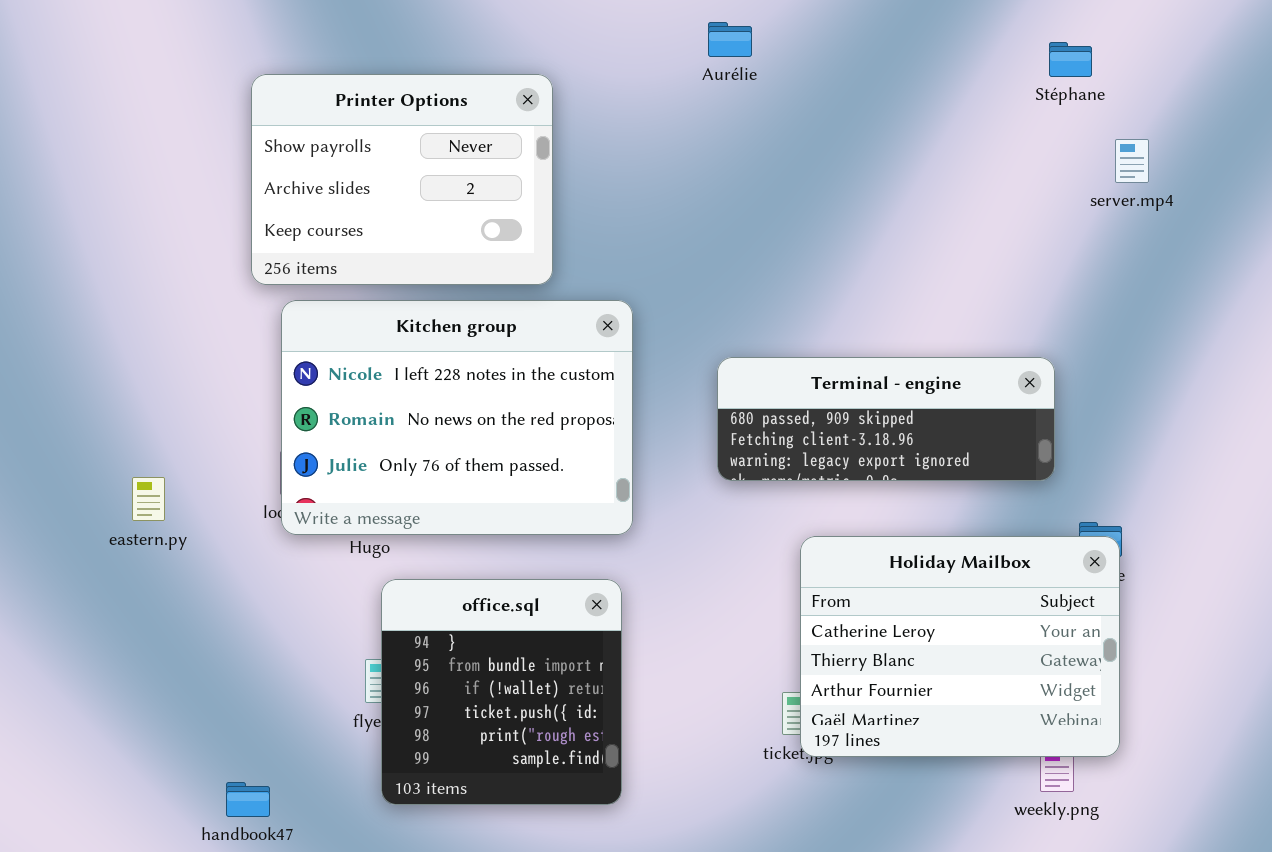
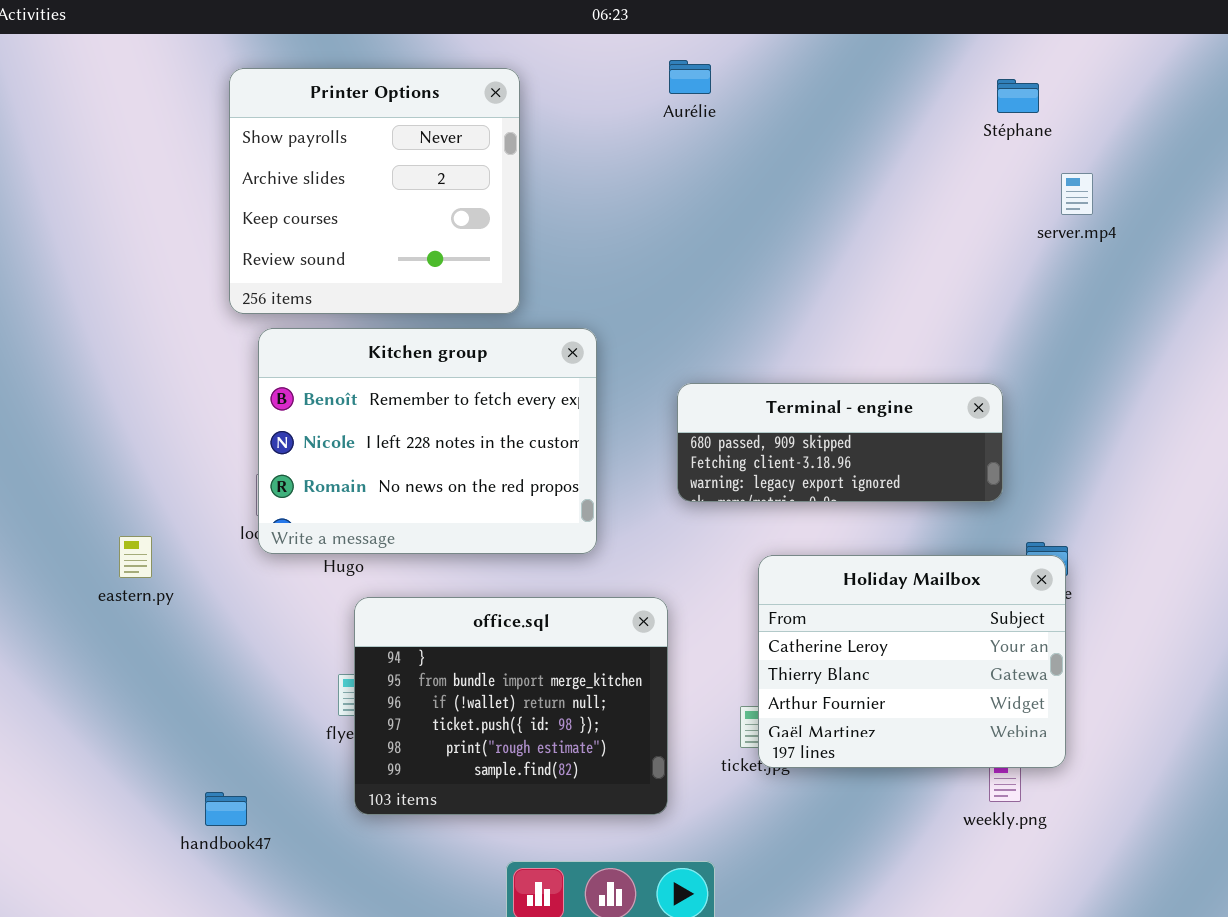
Printer Options: [251,74,553,285] -> [229,68,520,314], resized
Kitchen group: [281,300,633,535] -> [258,328,597,554], scrolled up 1 row
eastern.py: [132,477,165,521] -> [119,536,152,578], moved
office.sql: [381,579,622,805] -> [354,597,668,815], resized

